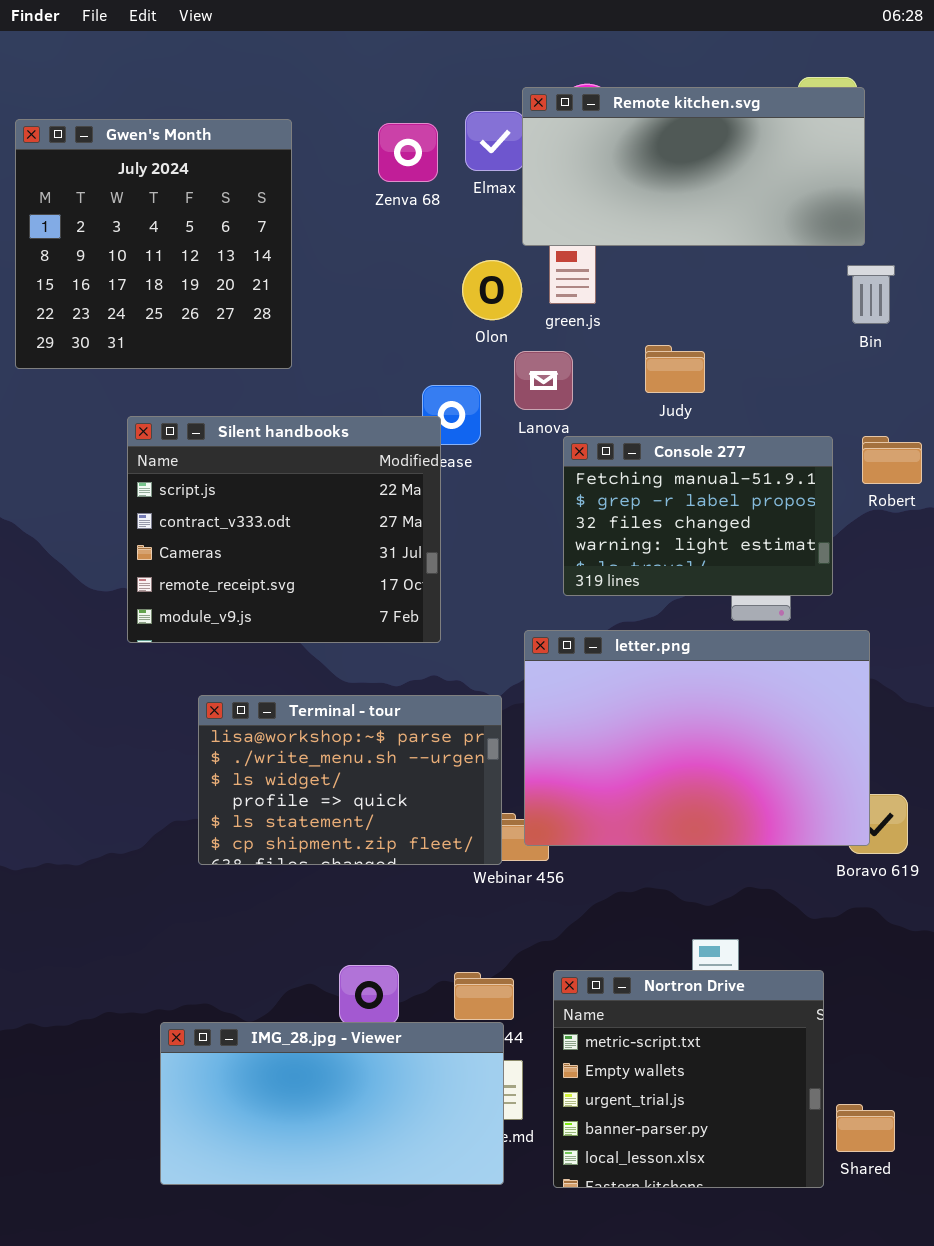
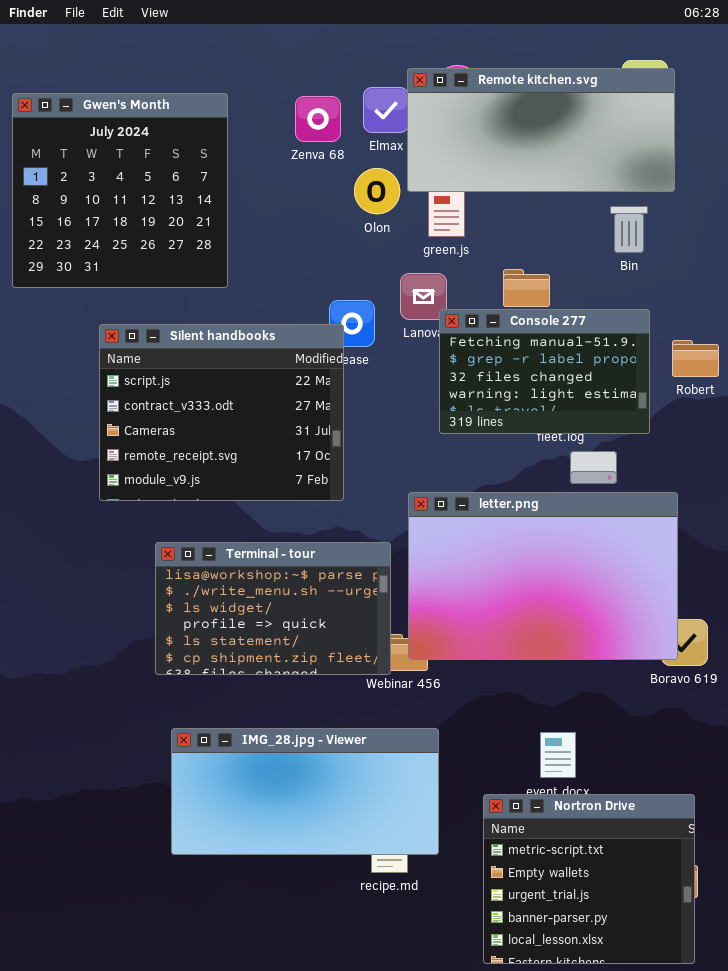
Olon: [462,260,522,320] -> [354,168,400,214], moved
Bin: [847,265,895,324] -> [610,206,648,253], moved
Console 277: [563,436,833,596] -> [439,309,650,434], moved
Nortron Drive: [553,970,824,1188] -> [483,794,695,964], moved
IMG_28.jpg - Viewer: [160,1022,504,1185] -> [171,728,439,855], moved

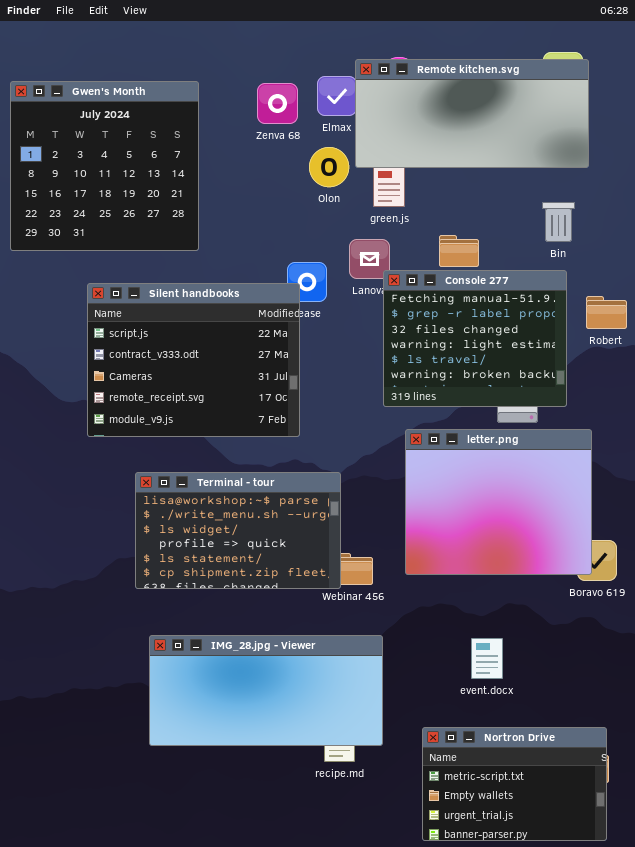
Bin: [610,206,648,253] -> [542,202,575,242], moved
Console 277: [439,309,650,434] -> [383,270,567,407], resized
letter.png: [408,492,678,660] -> [405,429,592,575], resized
Nortron Drive: [483,794,695,964] -> [422,727,607,841], resized

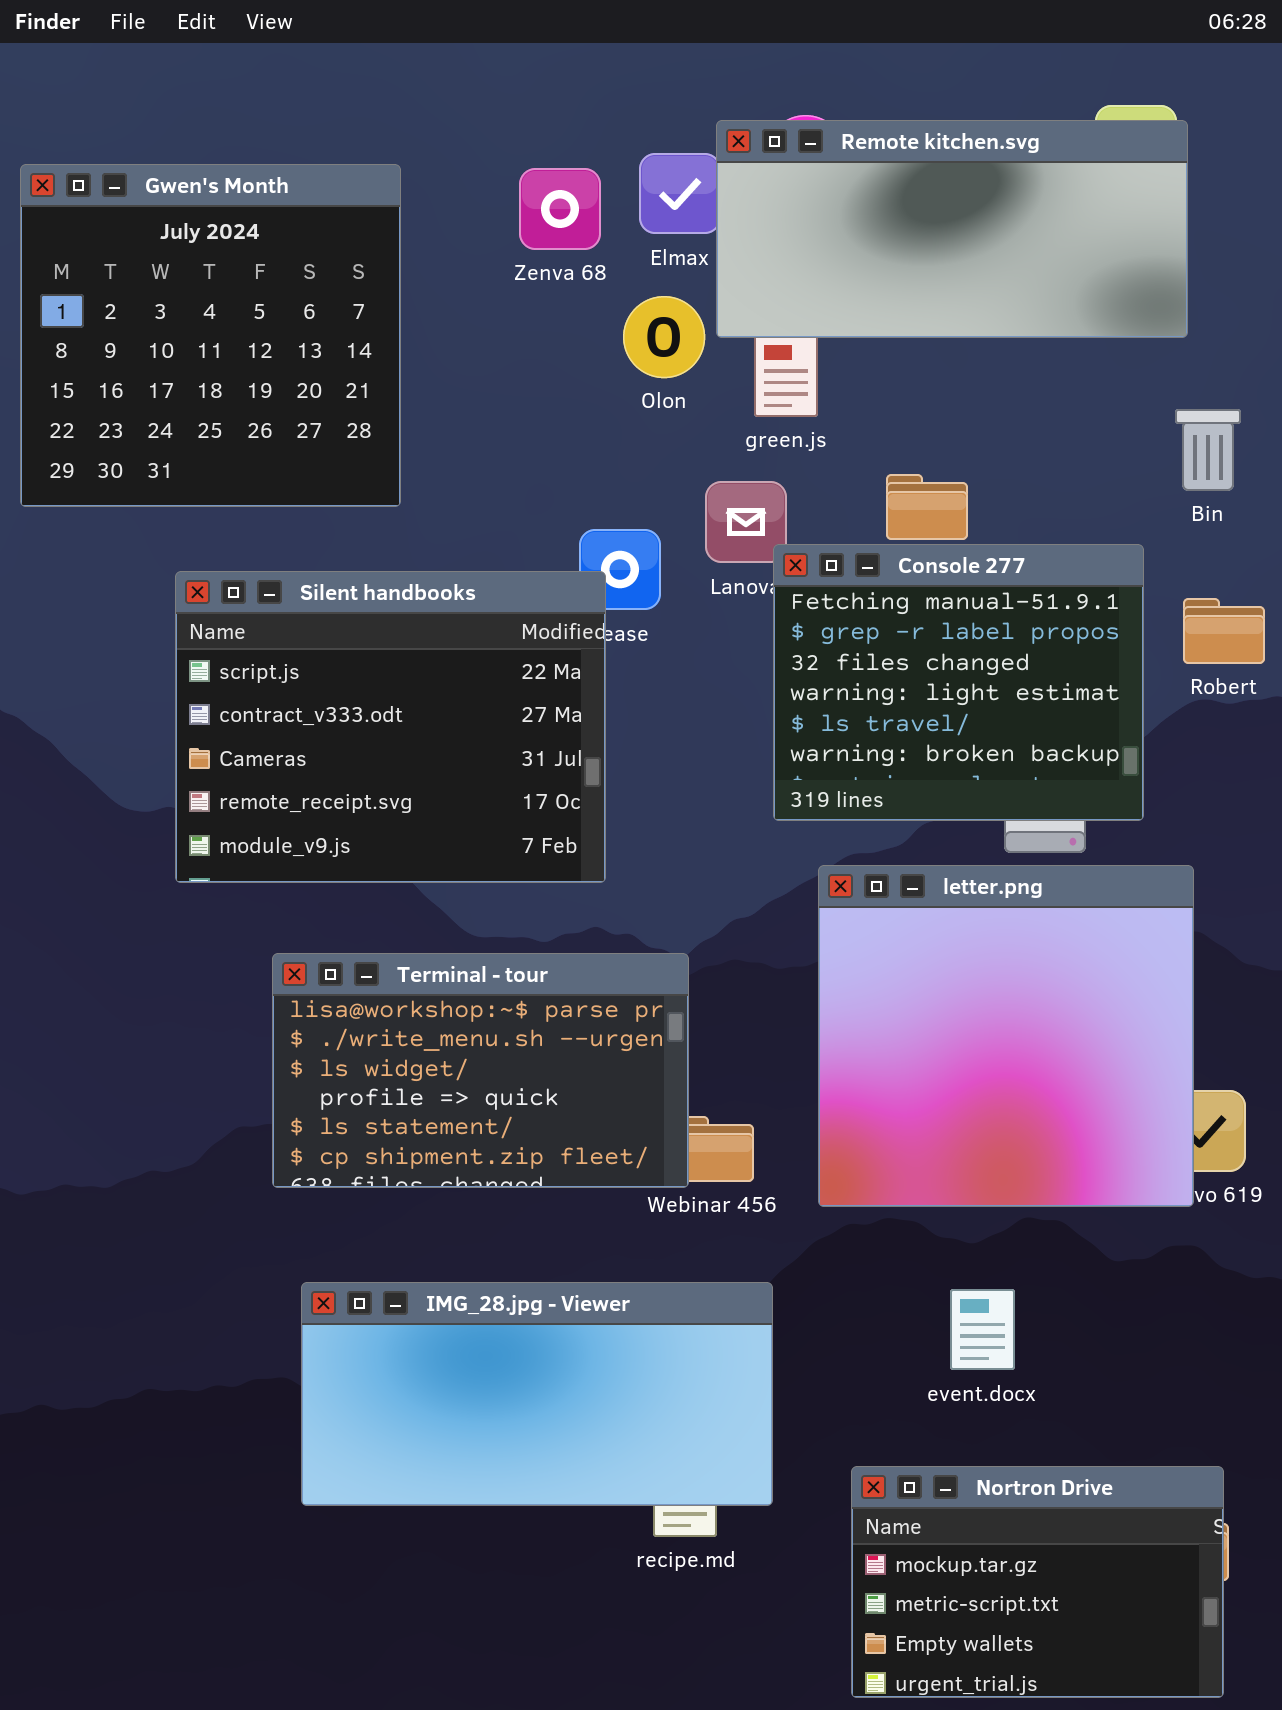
Bin: [542,202,575,242] -> [1175,409,1241,491], moved
letter.png: [405,429,592,575] -> [818,865,1194,1207], resized
Nortron Drive: [422,727,607,841] -> [851,1466,1224,1698], scrolled up 1 row

